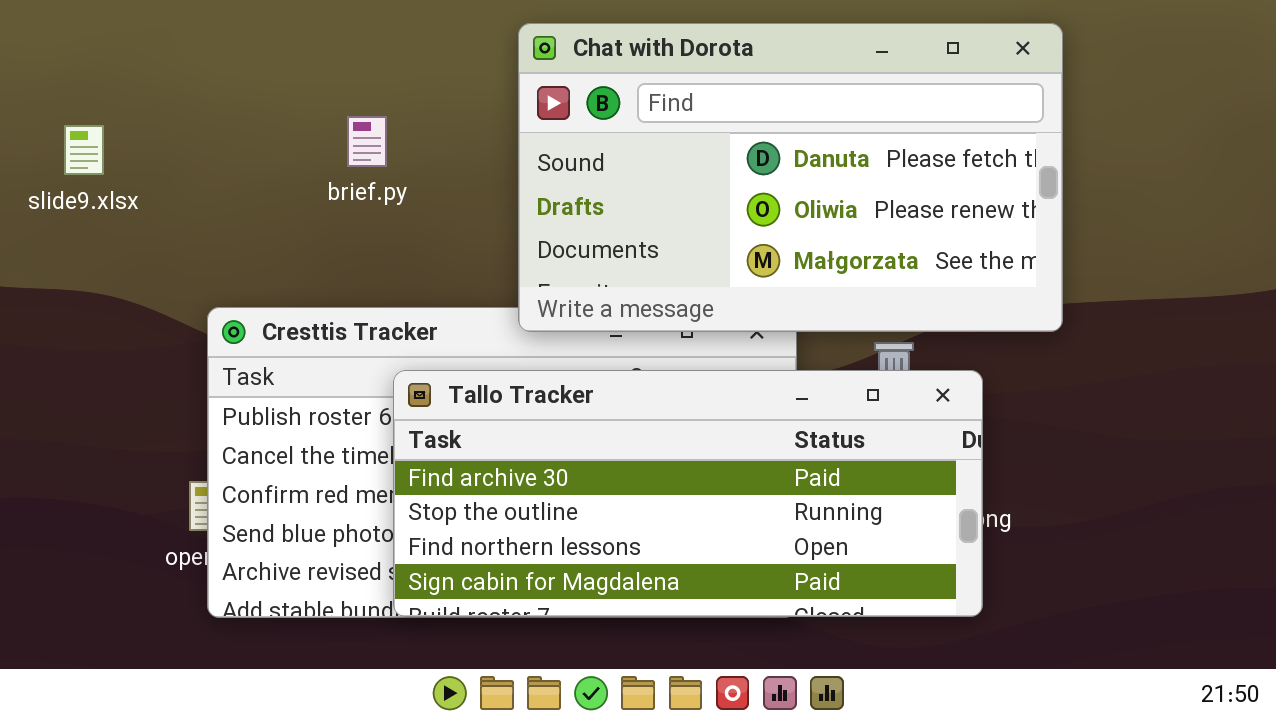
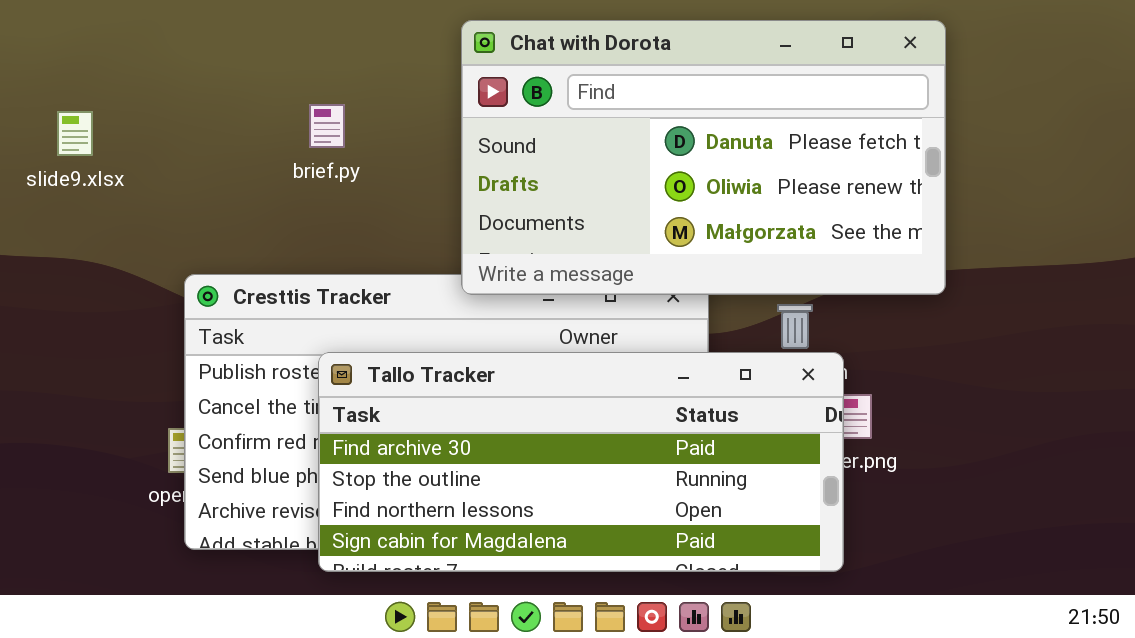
Tallo Tracker: [393,370,983,617] -> [318,352,844,572], moved

